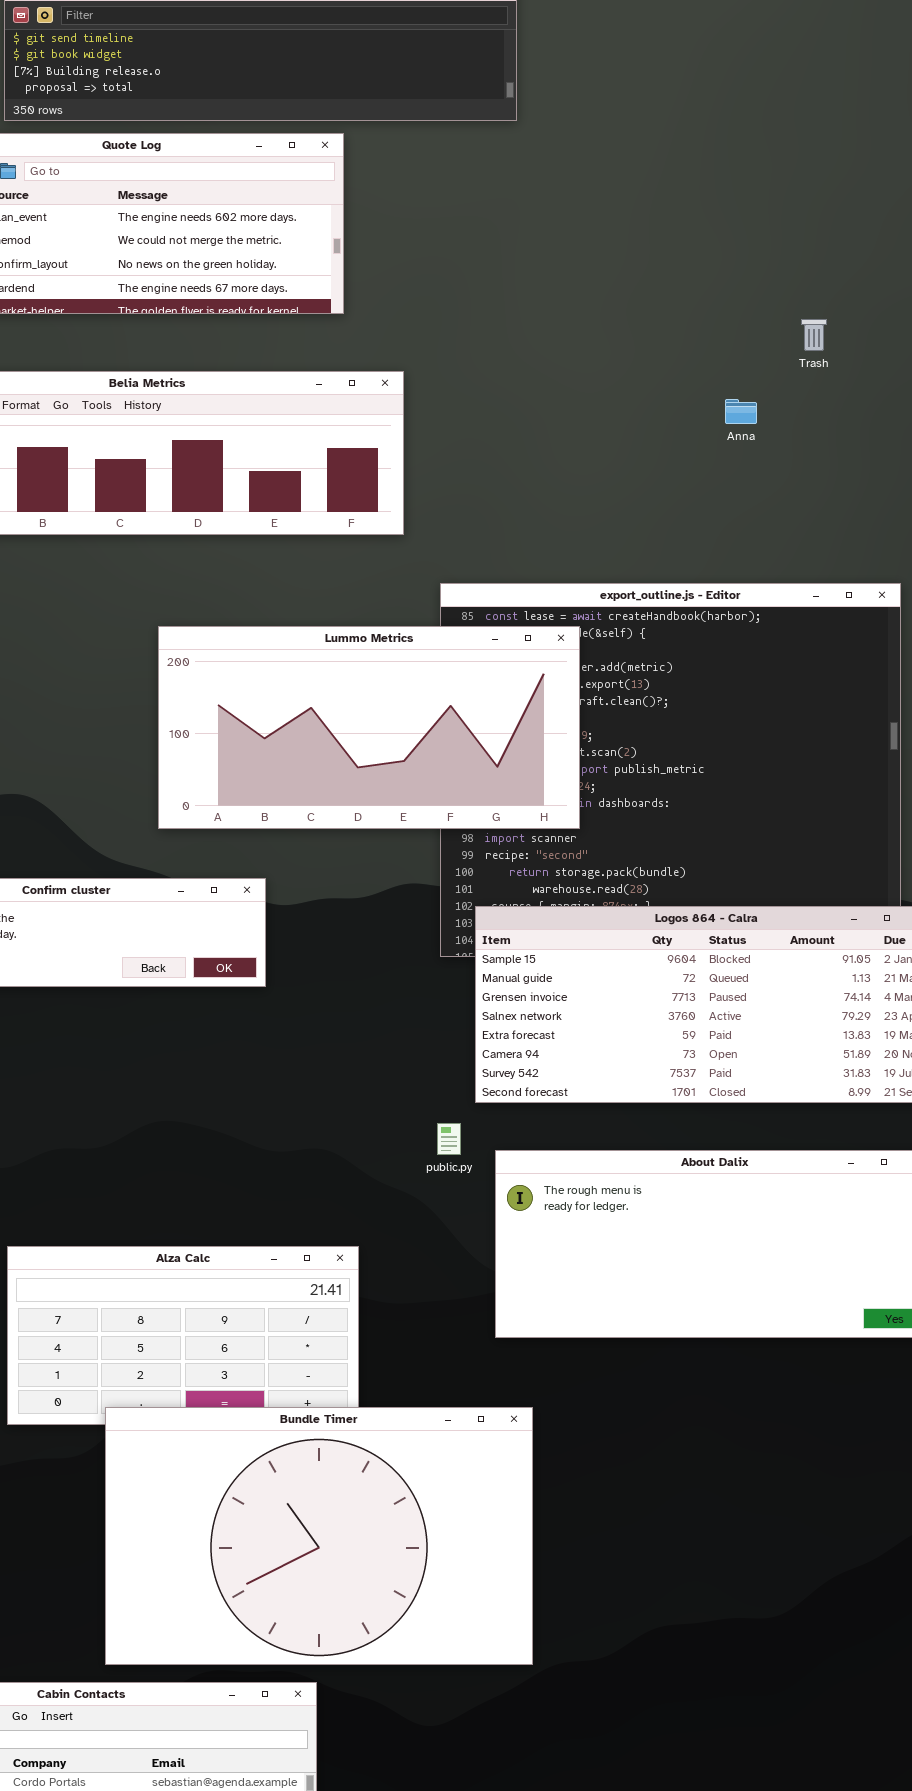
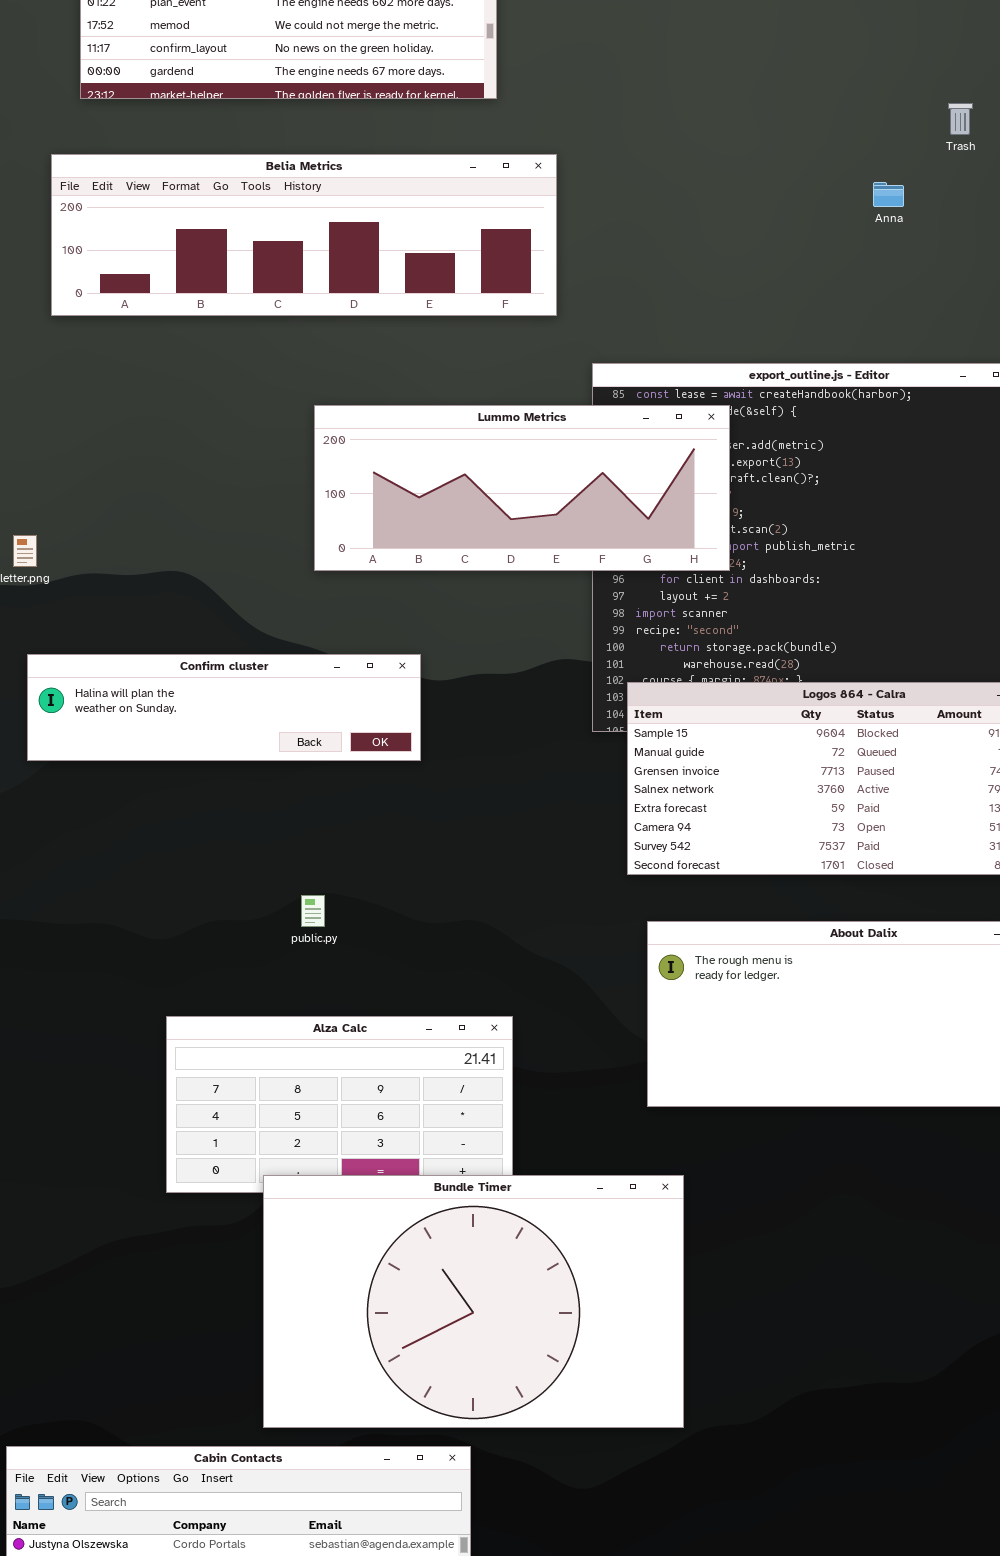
Lummo Metrics: [158,626,580,829] -> [314,405,730,571], resized
public.py: [437,1123,461,1155] -> [301,895,325,927], moved

